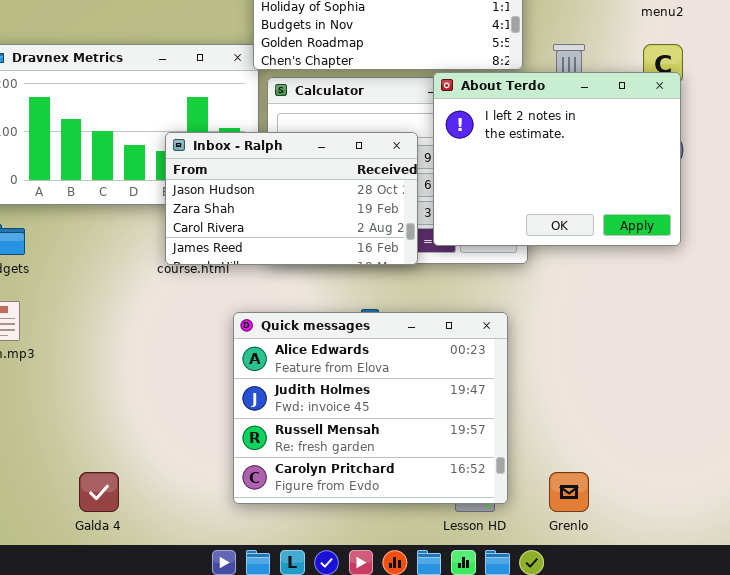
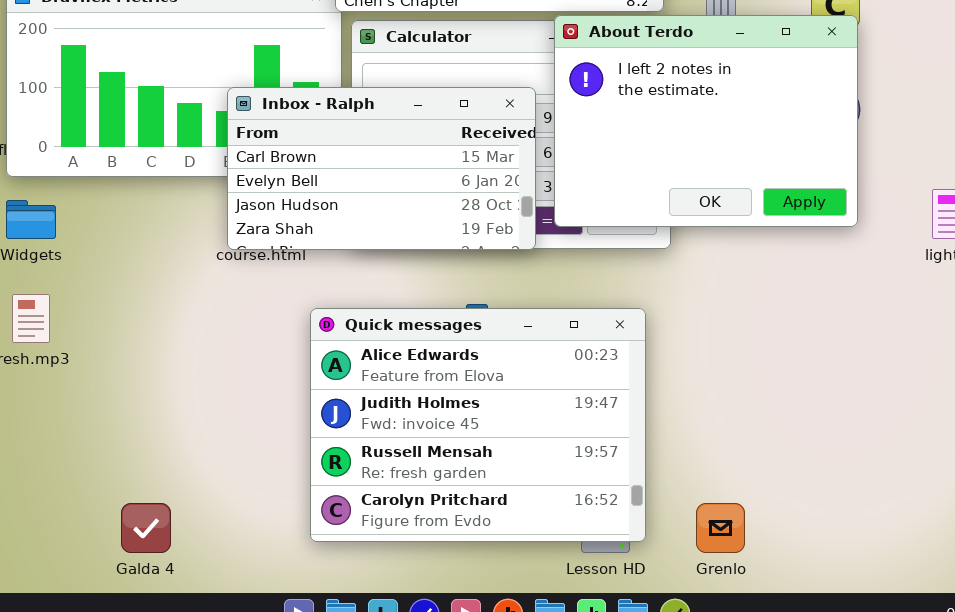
Inbox - Ralph: [165,132,418,265] -> [227,87,536,250], scrolled up 2 rows

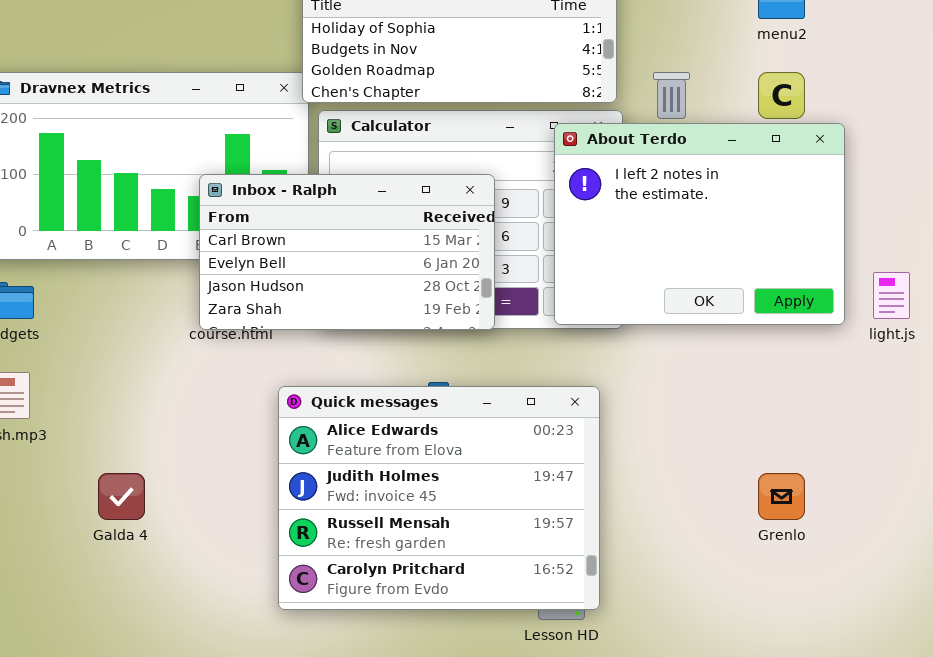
About Terdo: [554,15,858,227] -> [554,123,845,325], moved
Galda 4: [121,503,171,553] -> [98,473,145,520], moved
Grenlo: [696,503,745,553] -> [758,473,805,520], moved

